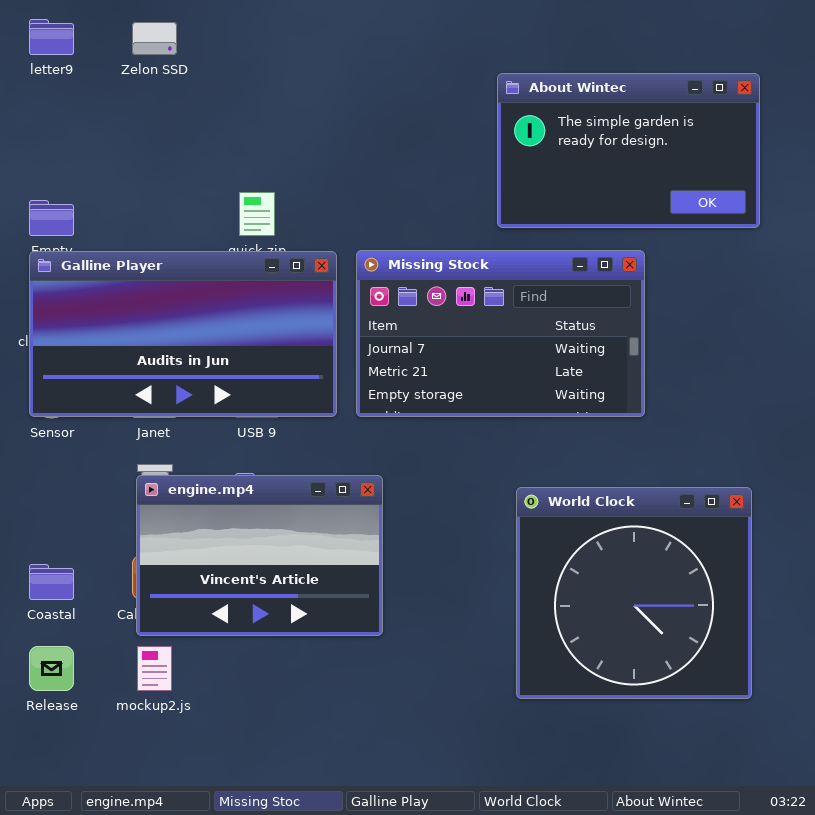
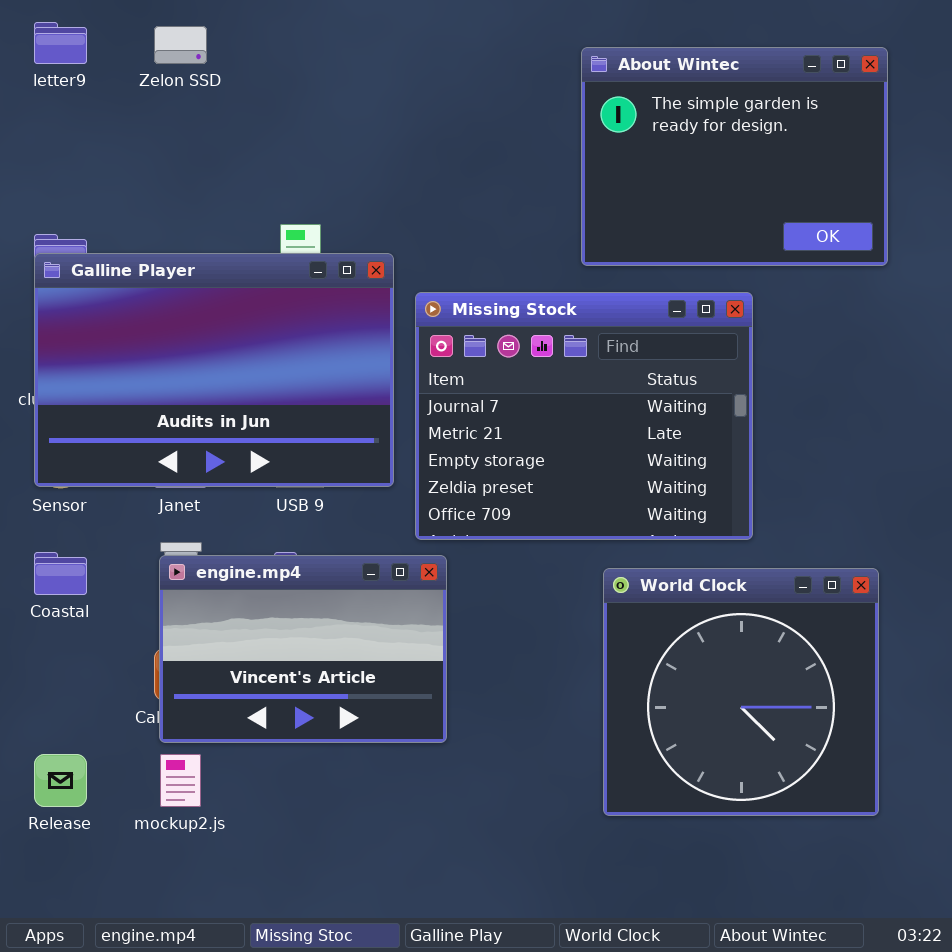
About Wintec: [497,73,760,228] -> [581,47,888,266], resized
Missing Stock: [356,250,645,417] -> [415,292,753,540], resized
Galline Player: [29,251,337,417] -> [34,253,394,487], resized
Coastal: [29,564,74,600] -> [34,552,87,595], moved

